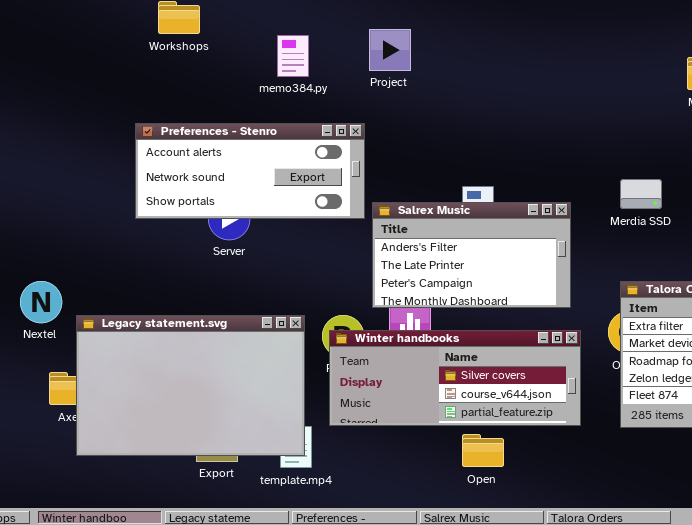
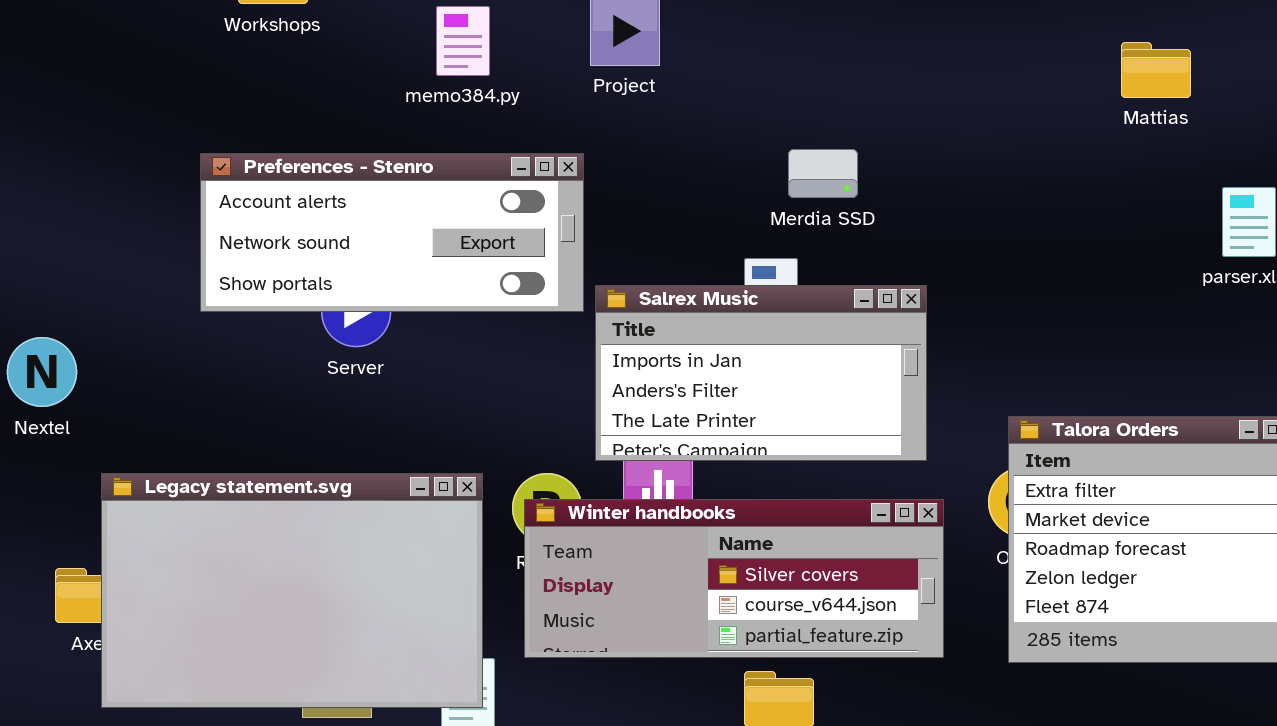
Merdia SSD: [620,179,662,209] -> [788,149,858,198], moved
Salrex Music: [372,202,571,308] -> [595,285,927,461], scrolled up 1 row
Nextel: [20,281,62,323] -> [7,337,77,407], moved

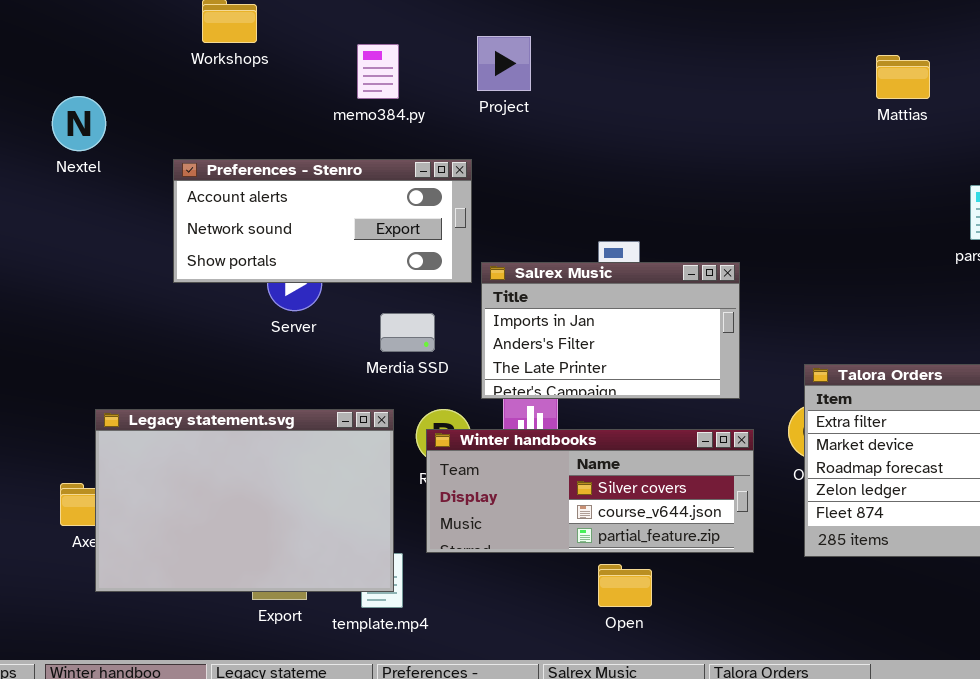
Mattias: [1121,42,1191,98] -> [876,55,930,99], moved
Merdia SSD: [788,149,858,198] -> [380,313,435,352], moved
Nextel: [7,337,77,407] -> [52,96,106,151], moved

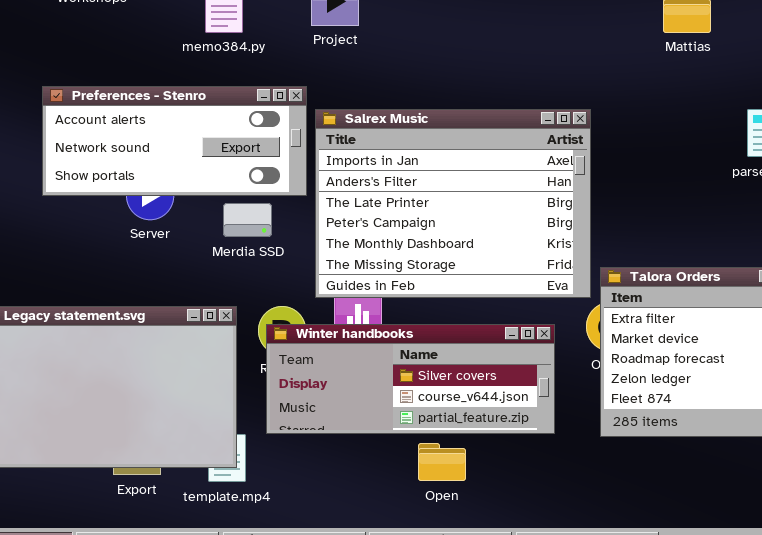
Salrex Music: [481,262,740,399] -> [315,109,591,298], resized
Merdia SSD: [380,313,435,352] -> [223,203,272,237], moved

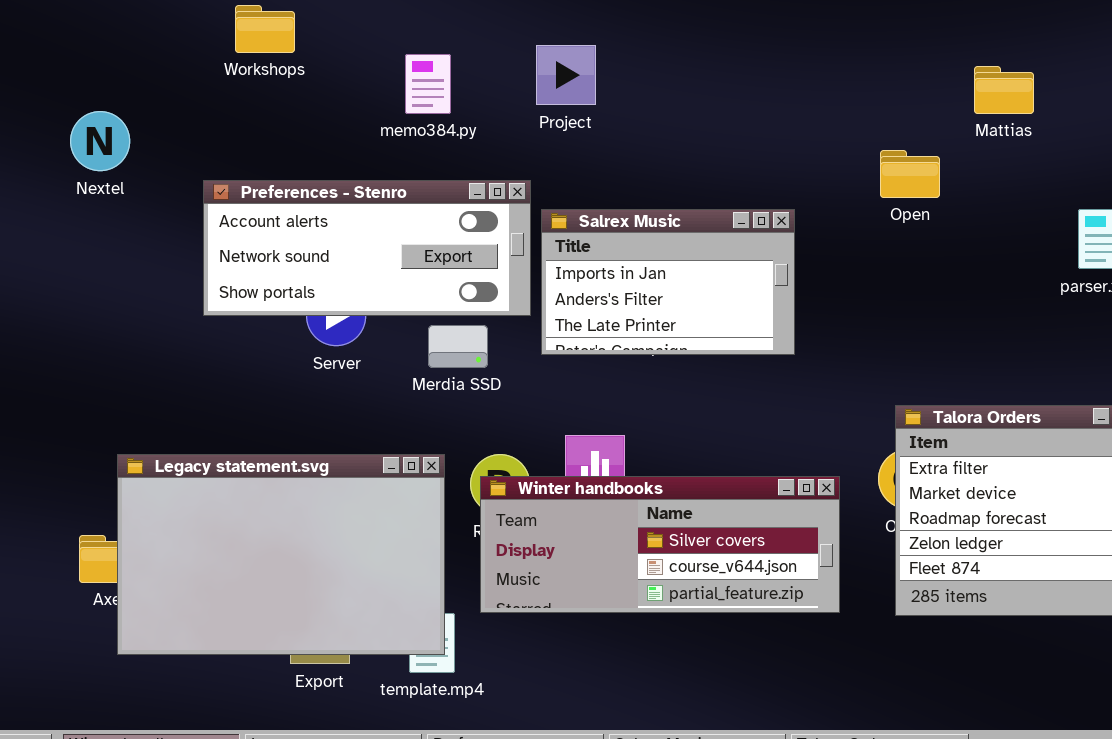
Salrex Music: [315,109,591,298] -> [541,209,795,355], resized
Open: [418,443,466,481] -> [880,150,940,198], moved

